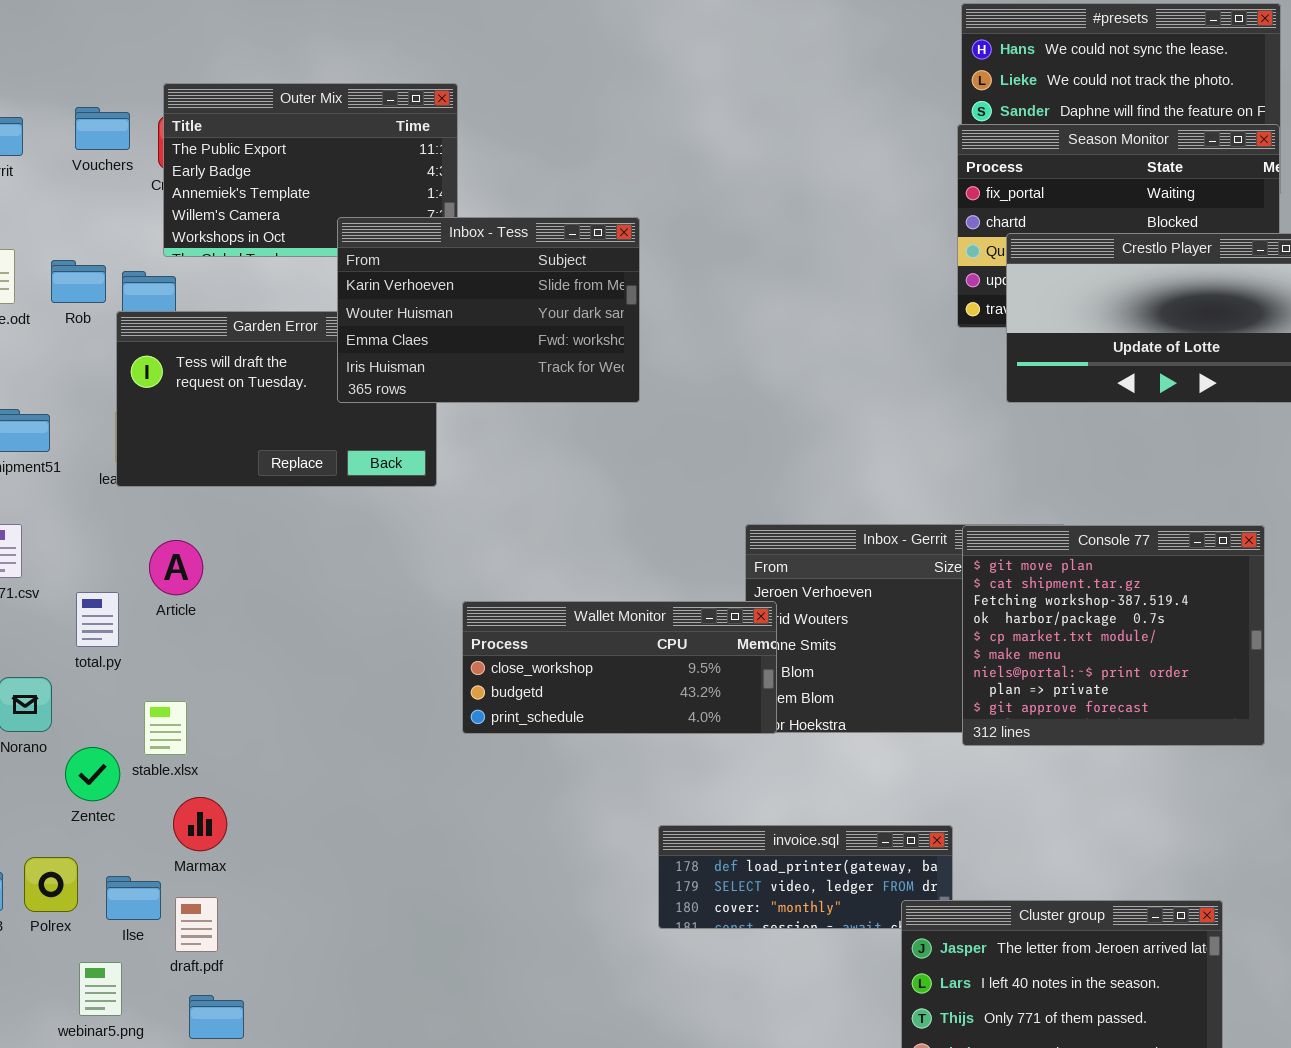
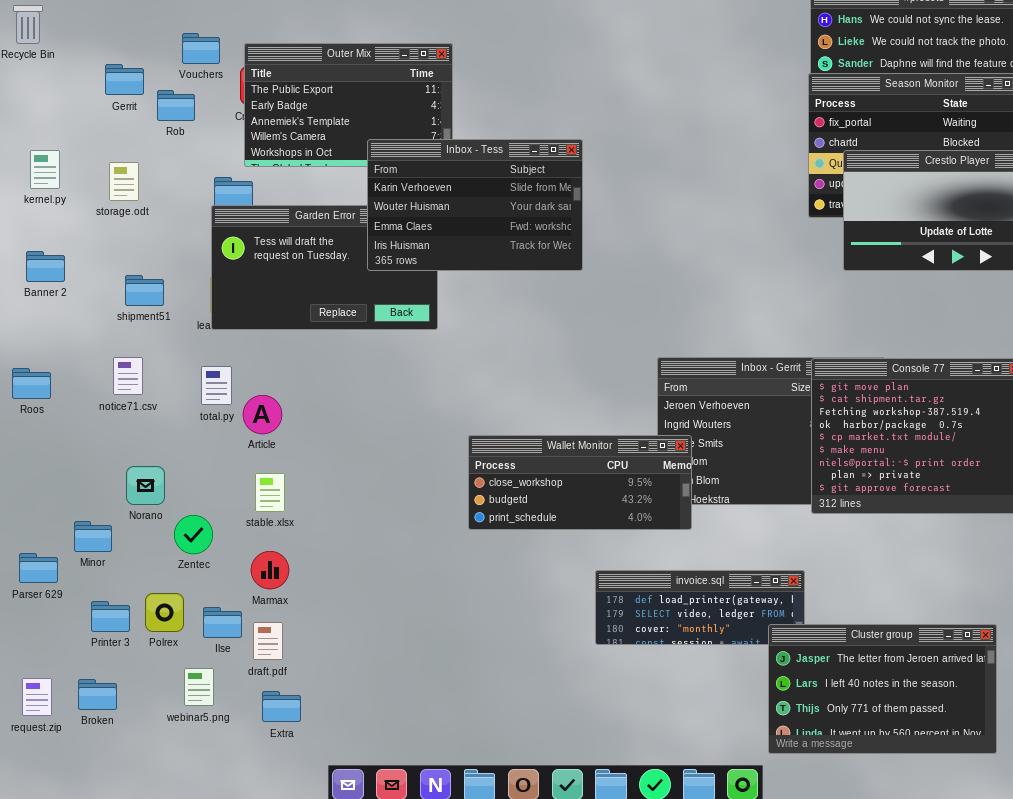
Vouchers: [75,107,130,150] -> [182,33,220,64], moved
Rob: [51,260,106,303] -> [157,90,195,121], moved
Article: [149,540,203,595] -> [243,395,282,434], moved
total.py: [76,592,119,647] -> [201,366,232,405], moved
Wallet Monitor: [462,601,777,734] -> [468,435,692,530], moved
stable.xlsx: [144,701,187,755] -> [255,473,285,512], moved

